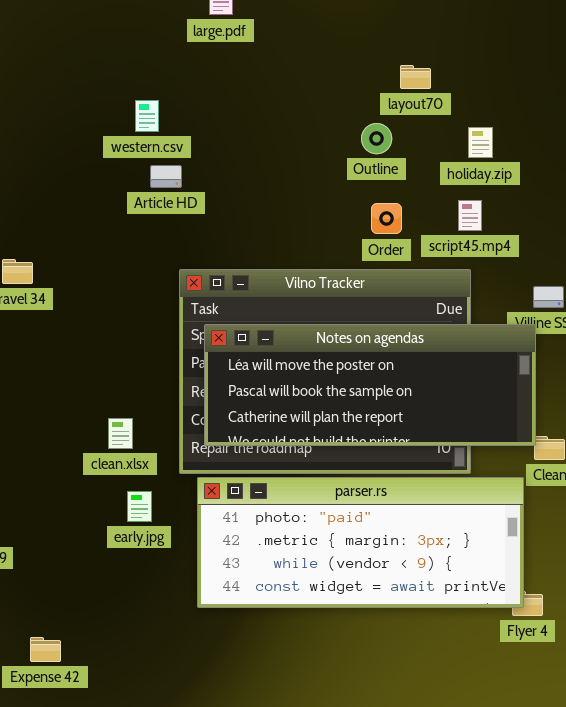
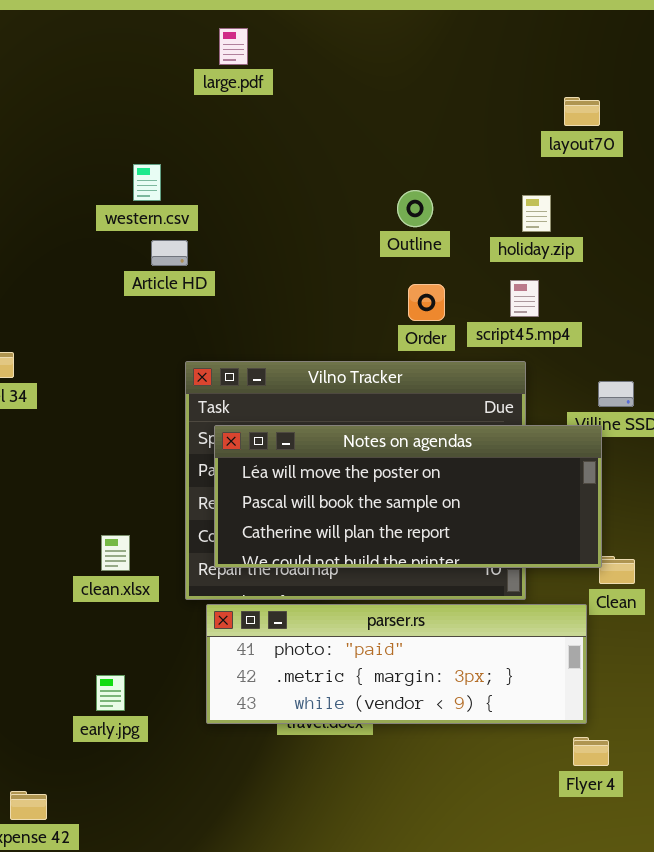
layout70: [400,65,431,89] -> [564,97,600,126], moved
parser.rs: [197,477,524,608] -> [206,604,587,724], resized
early.jpg: [127,491,152,522] -> [96,675,125,711], moved

